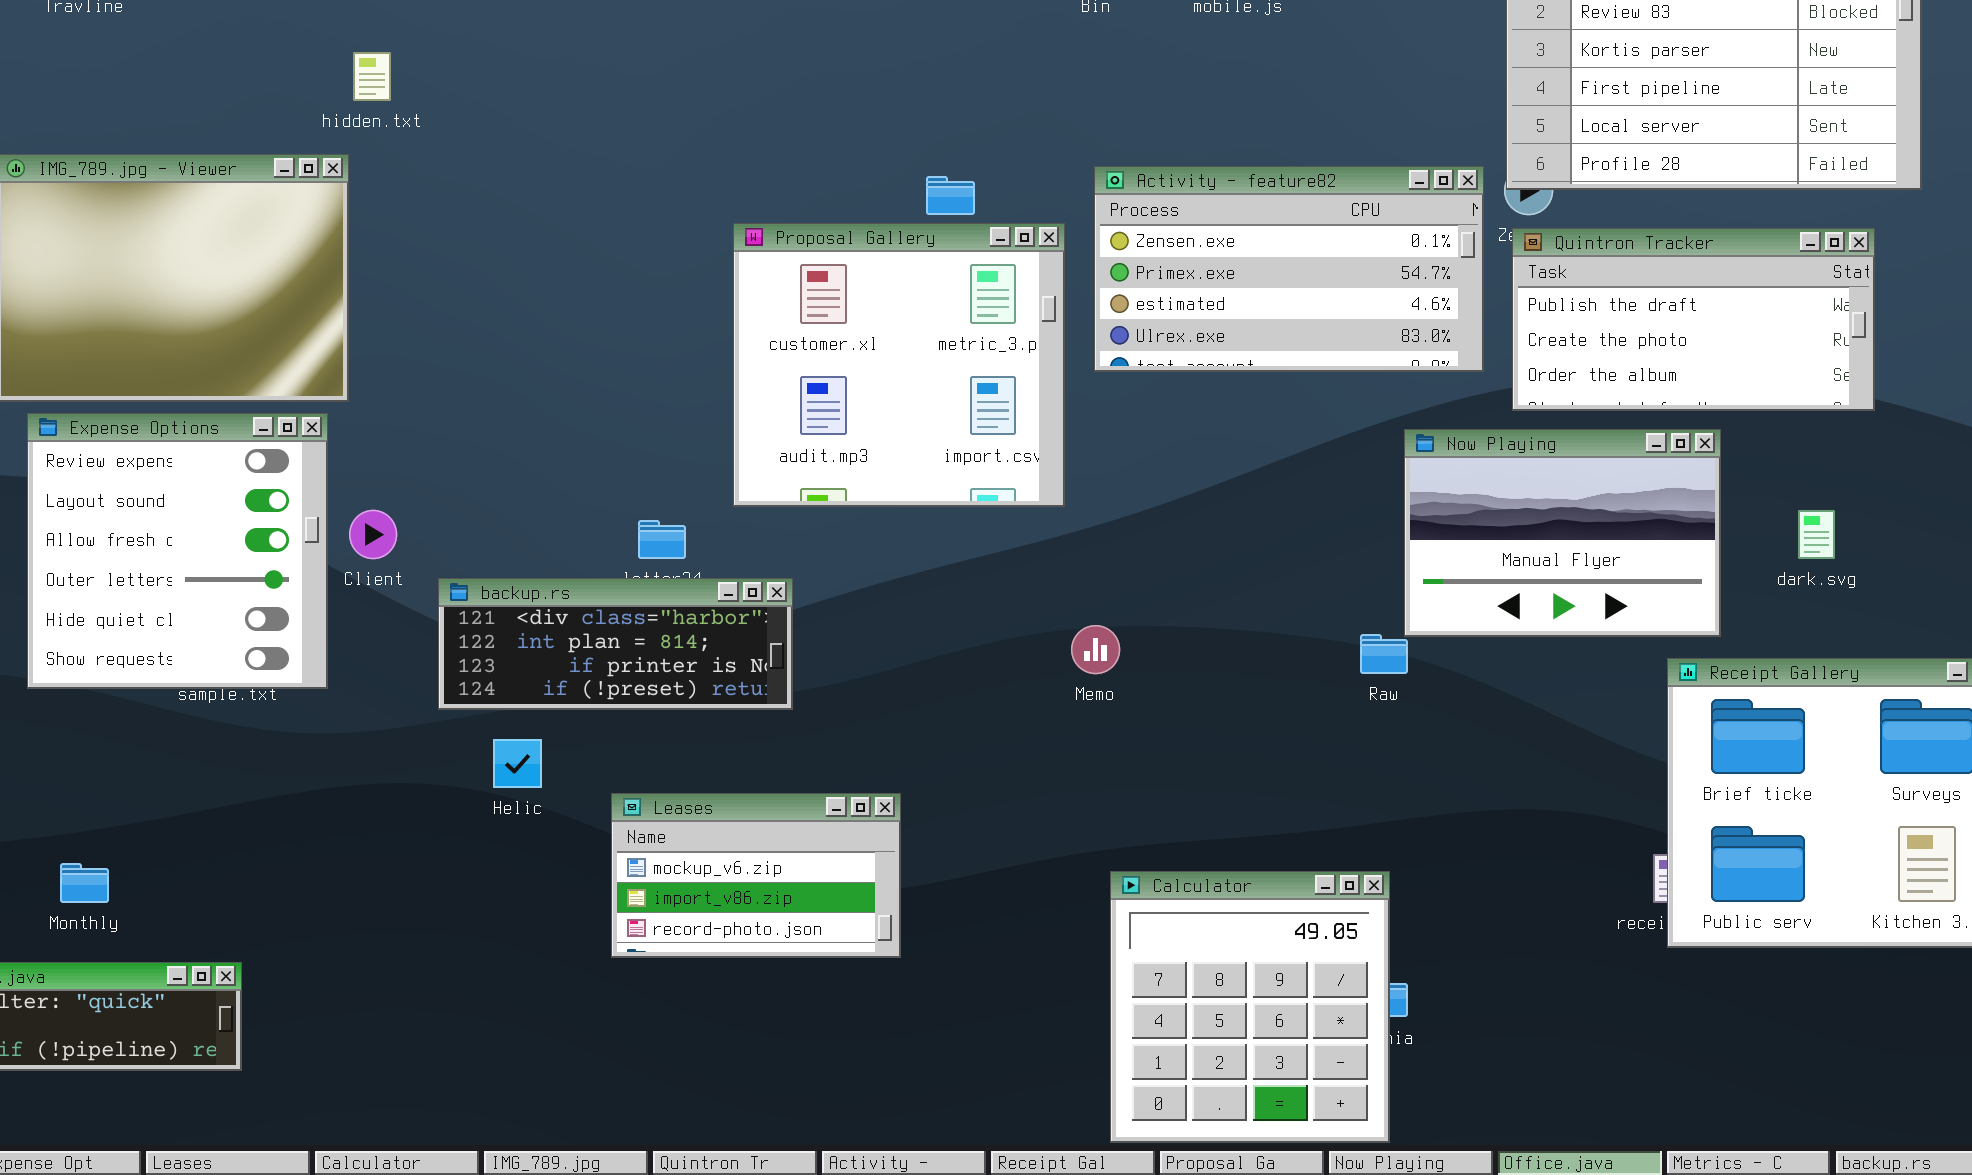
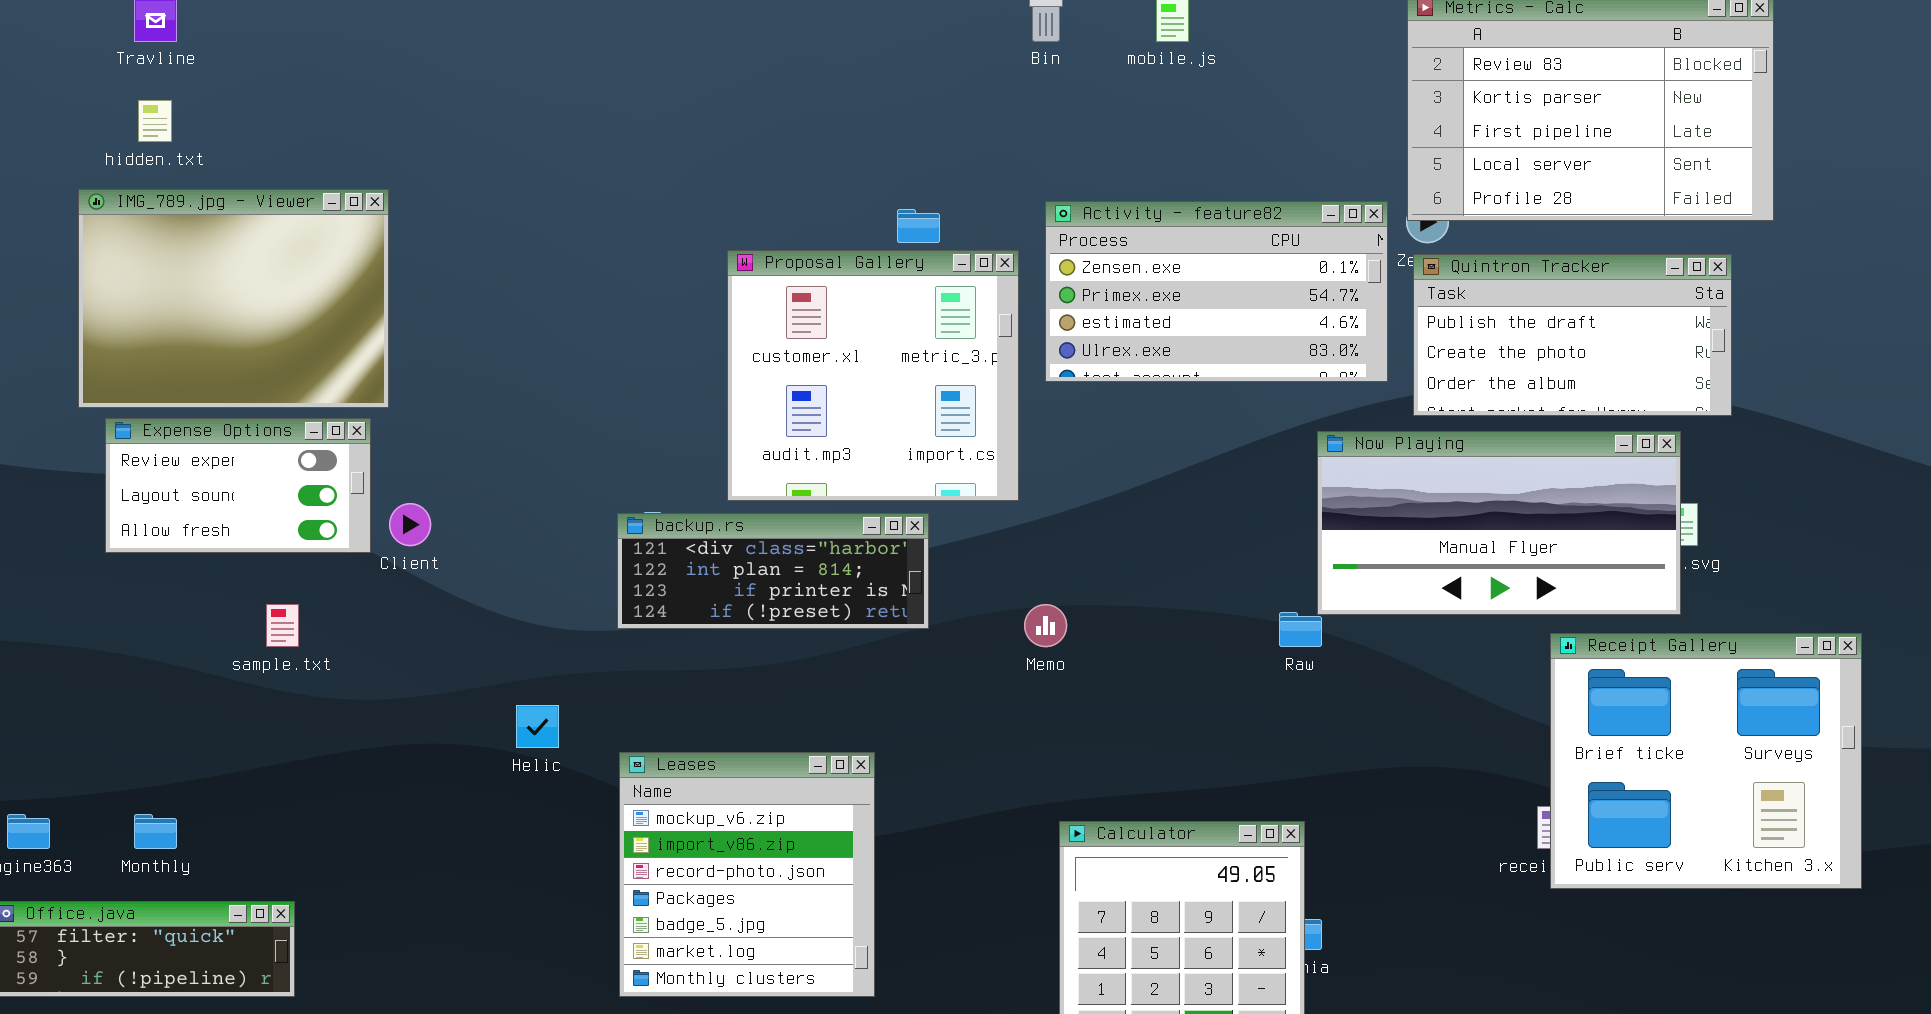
hidden.txt: [353,52,391,101] -> [138,100,172,142], moved
Expense Options: [27,413,328,689] -> [105,418,371,553], resized
Now Playing: [1404,429,1721,637] -> [1317,431,1681,615], resized
backup.rs: [438,578,793,710] -> [617,513,929,629], moved
Leases: [611,793,901,958] -> [619,752,875,997], resized

